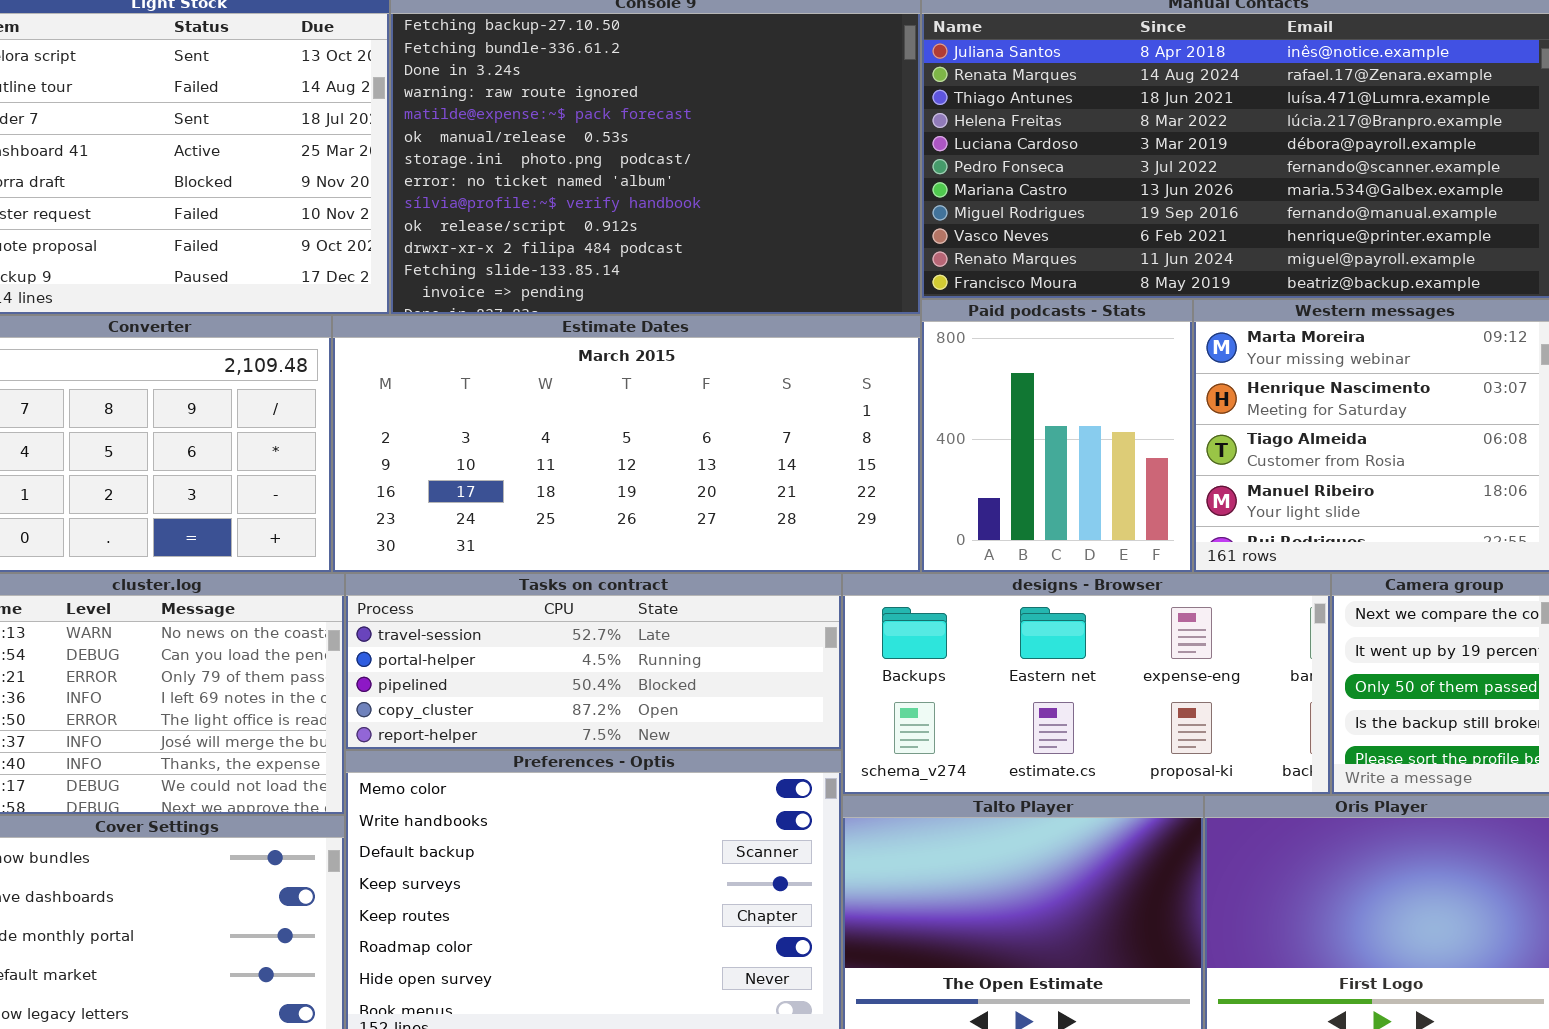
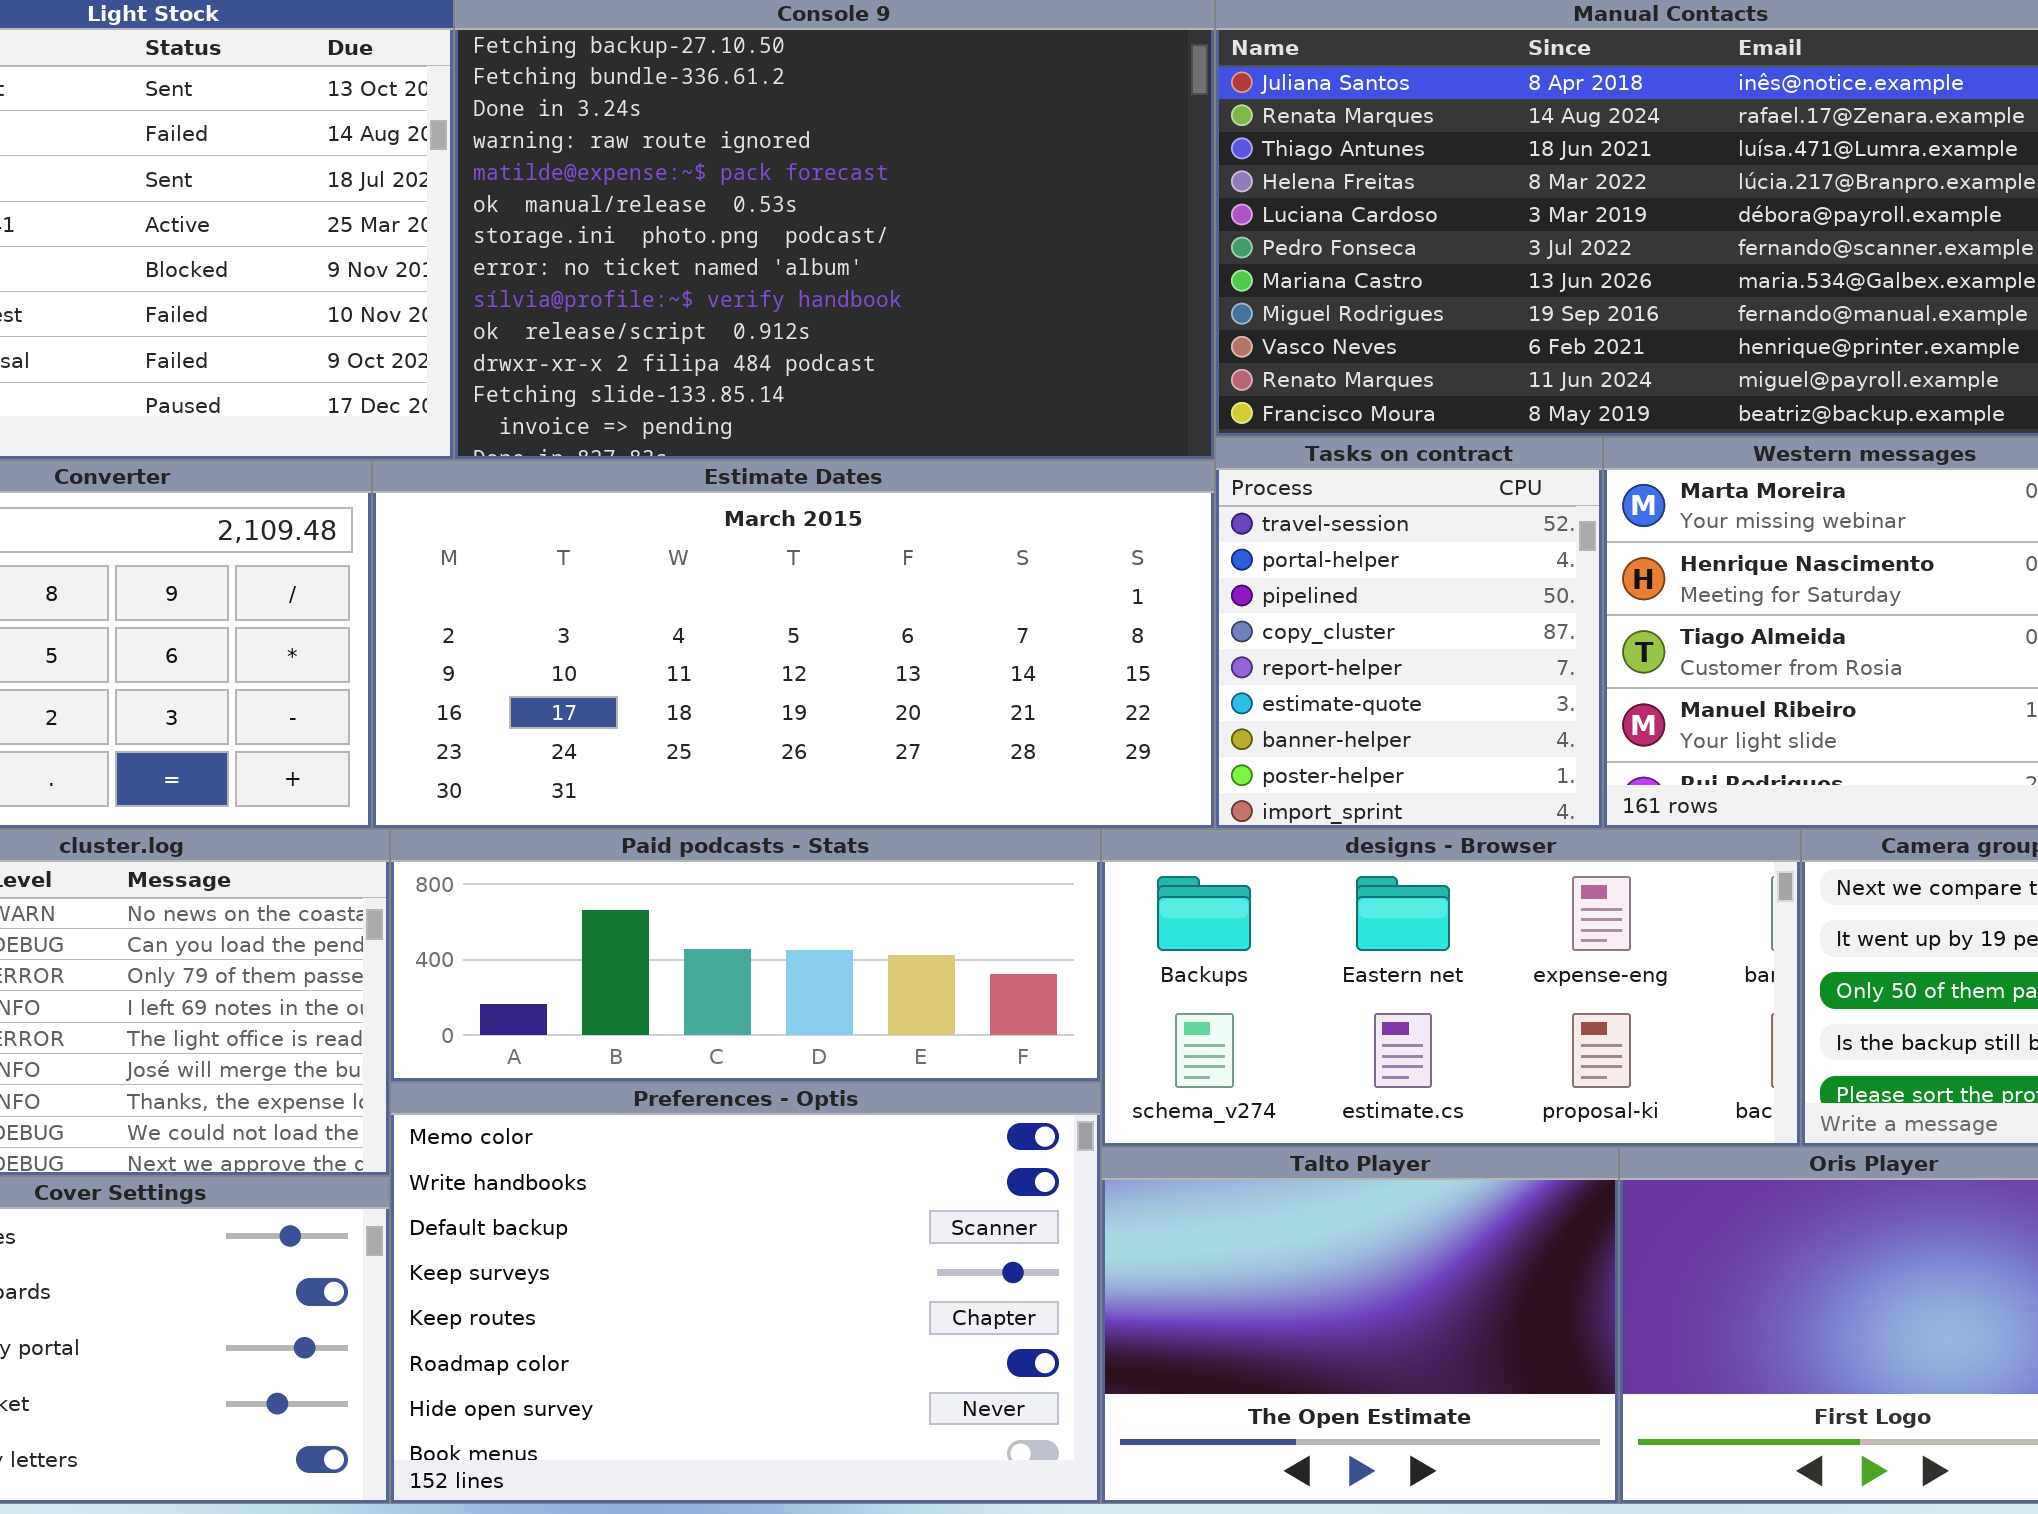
Paid podcasts - Stats: [921,299,1193,573] -> [390,829,1101,1082], moved, resized
Tasks on contract: [345,573,842,750] -> [1215,437,1603,829], moved, resized

